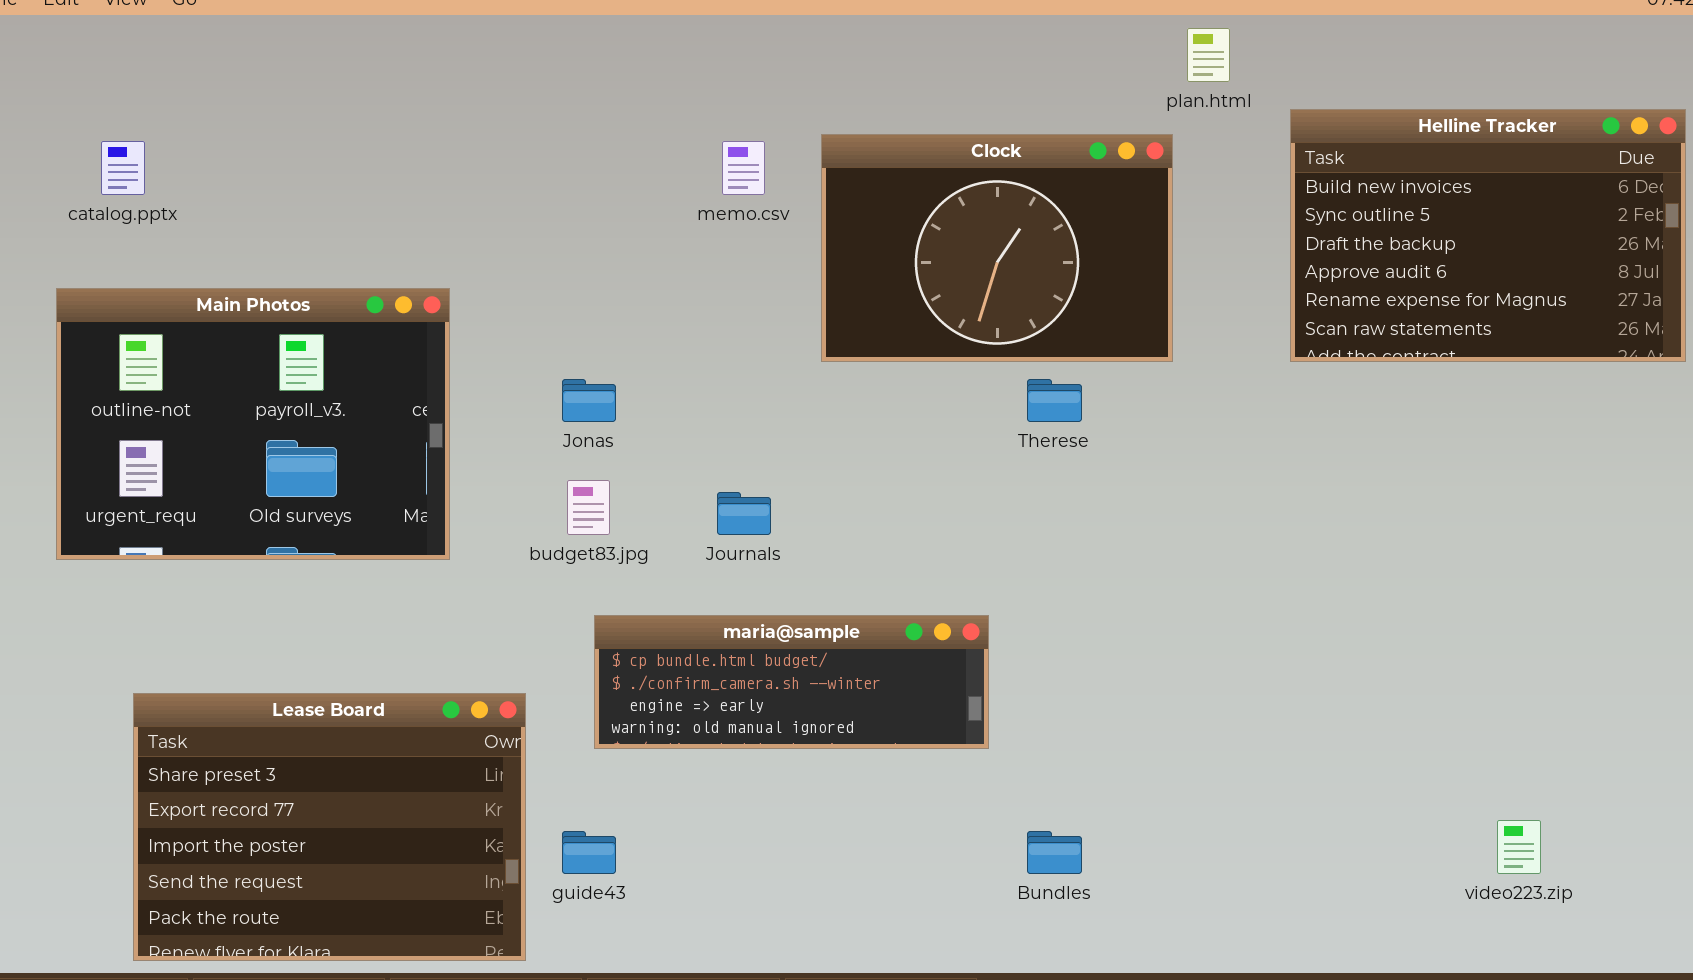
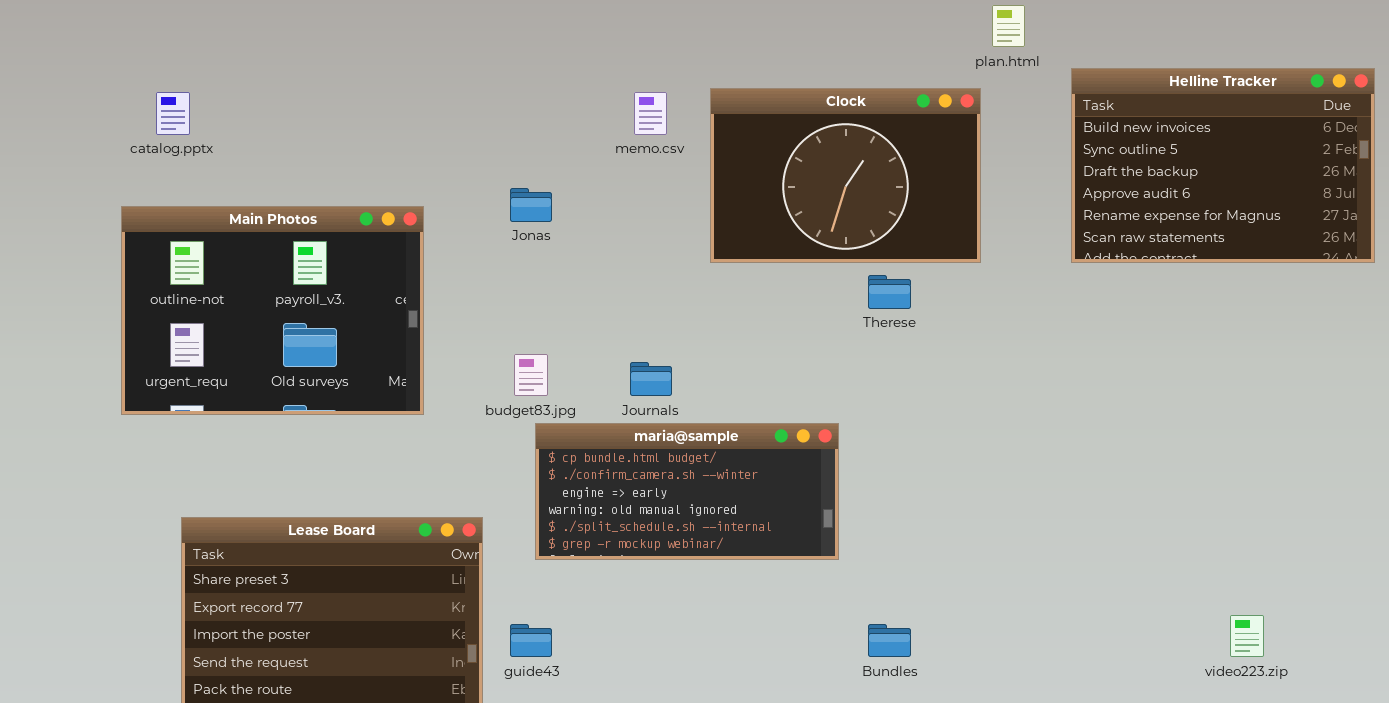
Jonas: [562,379,616,422] -> [510,188,552,222], moved
maria@sample: [594,615,989,749] -> [535,423,839,560], resized

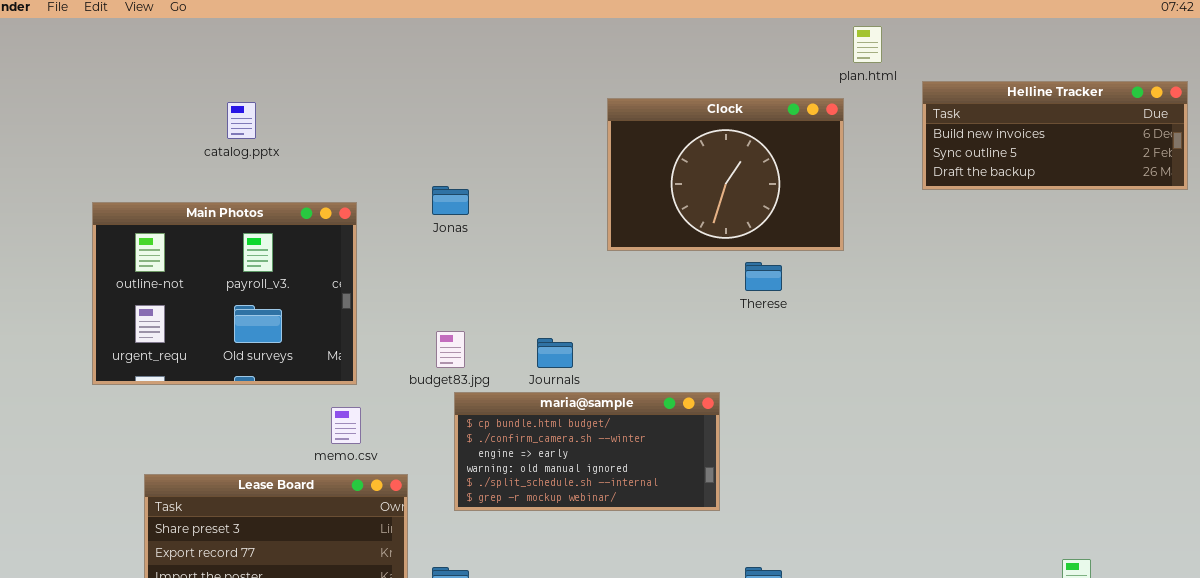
Helline Tracker: [1071,68,1375,263] -> [922,81,1188,190], resized
catalog.pptx: [156,92,190,135] -> [227,102,256,139], moved
memo.csv: [634,92,667,135] -> [331,407,361,444], moved

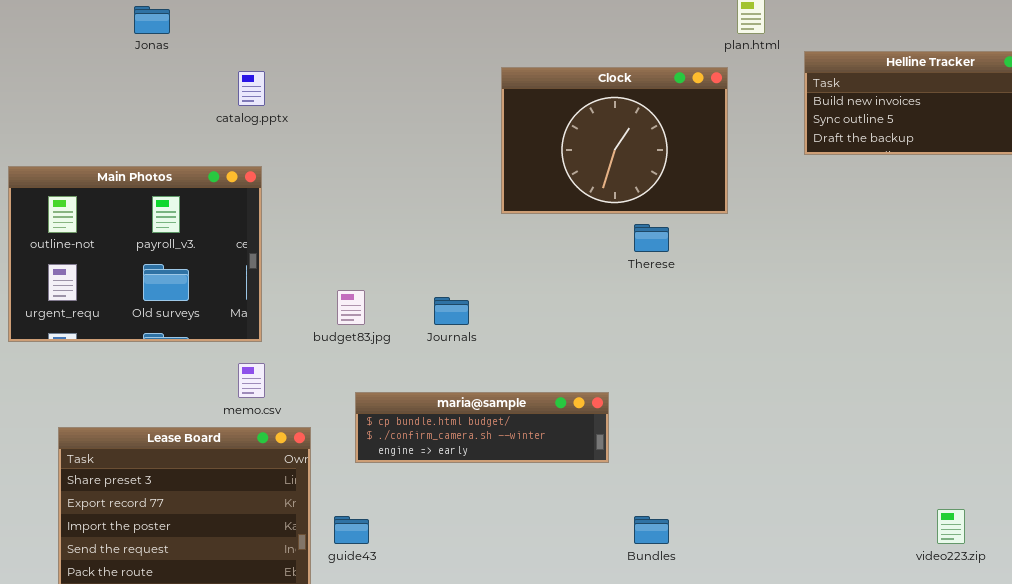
catalog.pptx: [227,102,256,139] -> [238,71,265,106], moved
Jonas: [432,186,469,215] -> [134,6,170,34], moved
maria@sample: [454,392,720,511] -> [355,392,609,463], resized

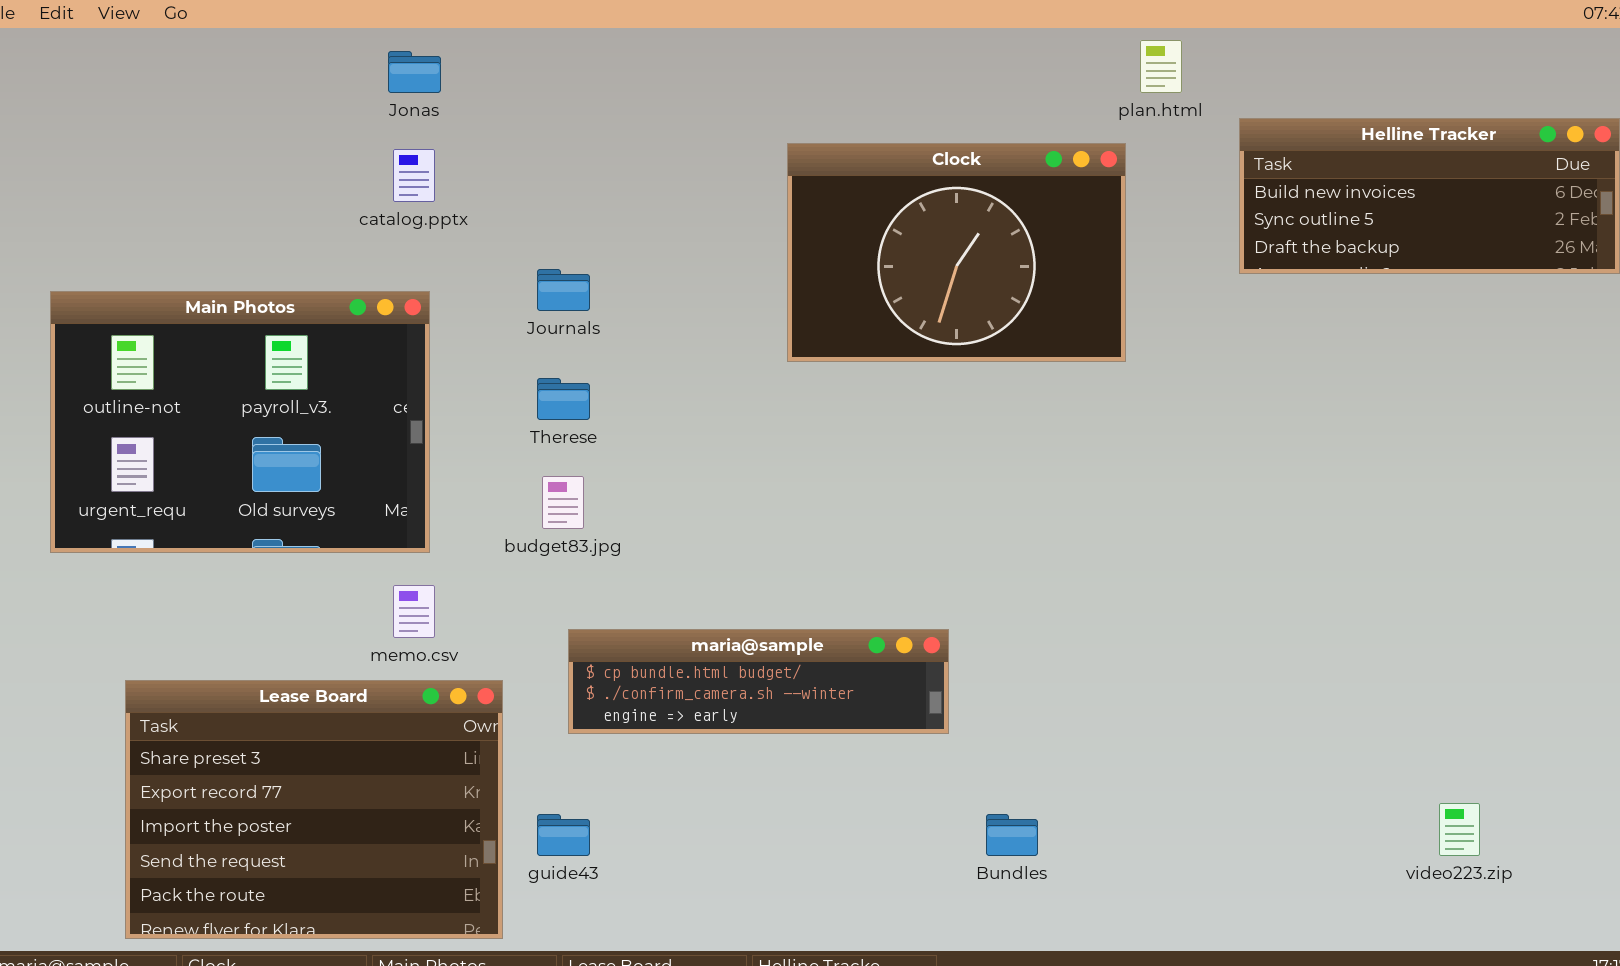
Jonas: [134,6,170,34] -> [388,51,441,93], moved
Therese: [634,224,669,252] -> [537,378,590,420], moved
Journals: [434,297,469,325] -> [537,269,590,311], moved

